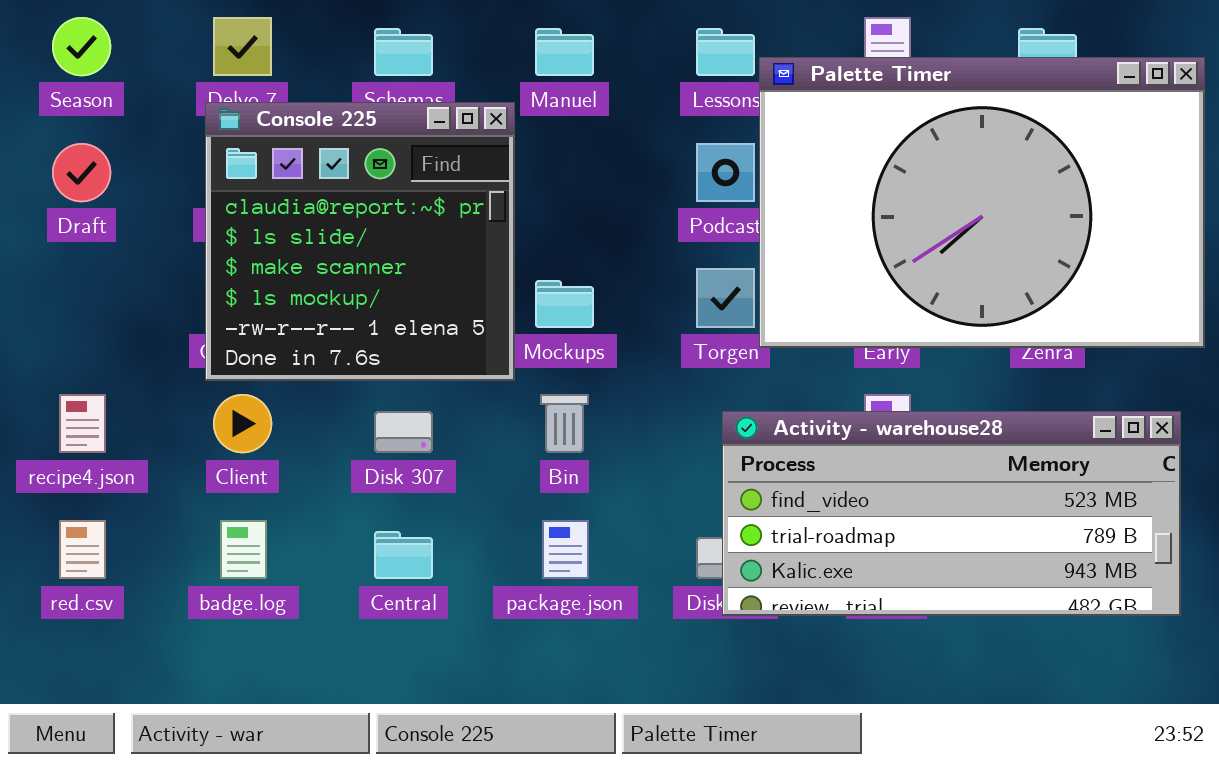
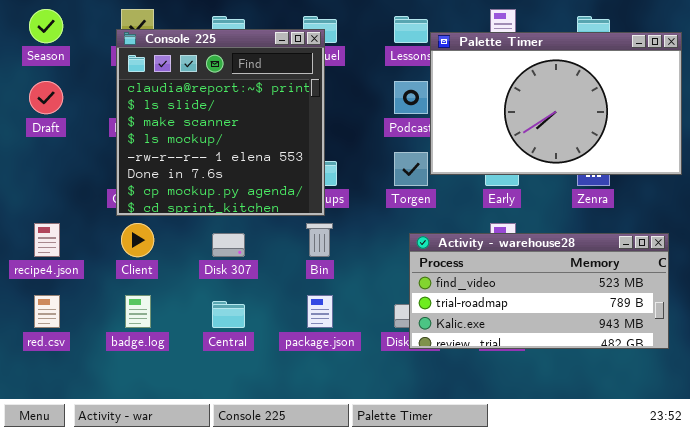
Palette Timer: [759,57,1205,348] -> [430,32,682,175], resized
Console 225: [205,102,515,381] -> [116,29,325,216], resized

